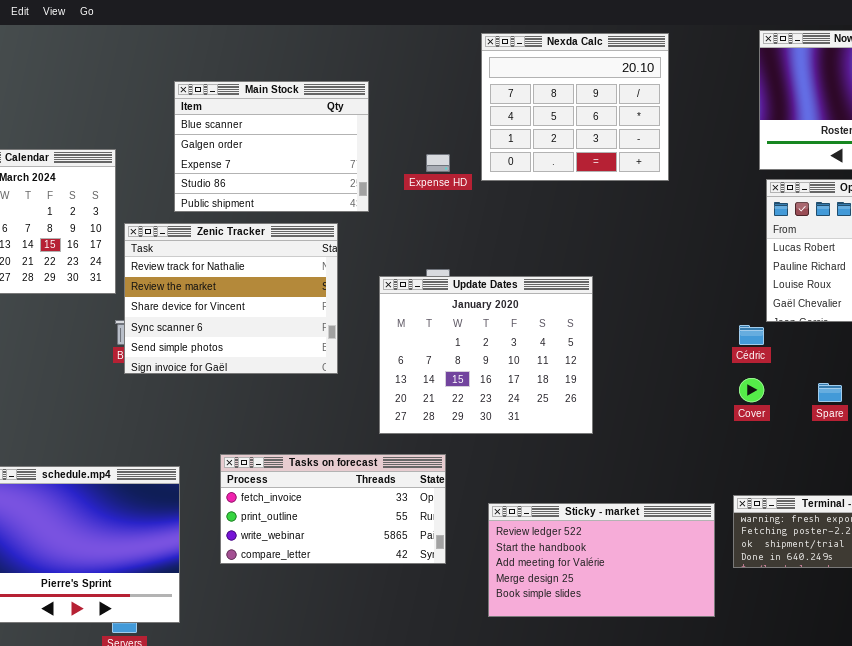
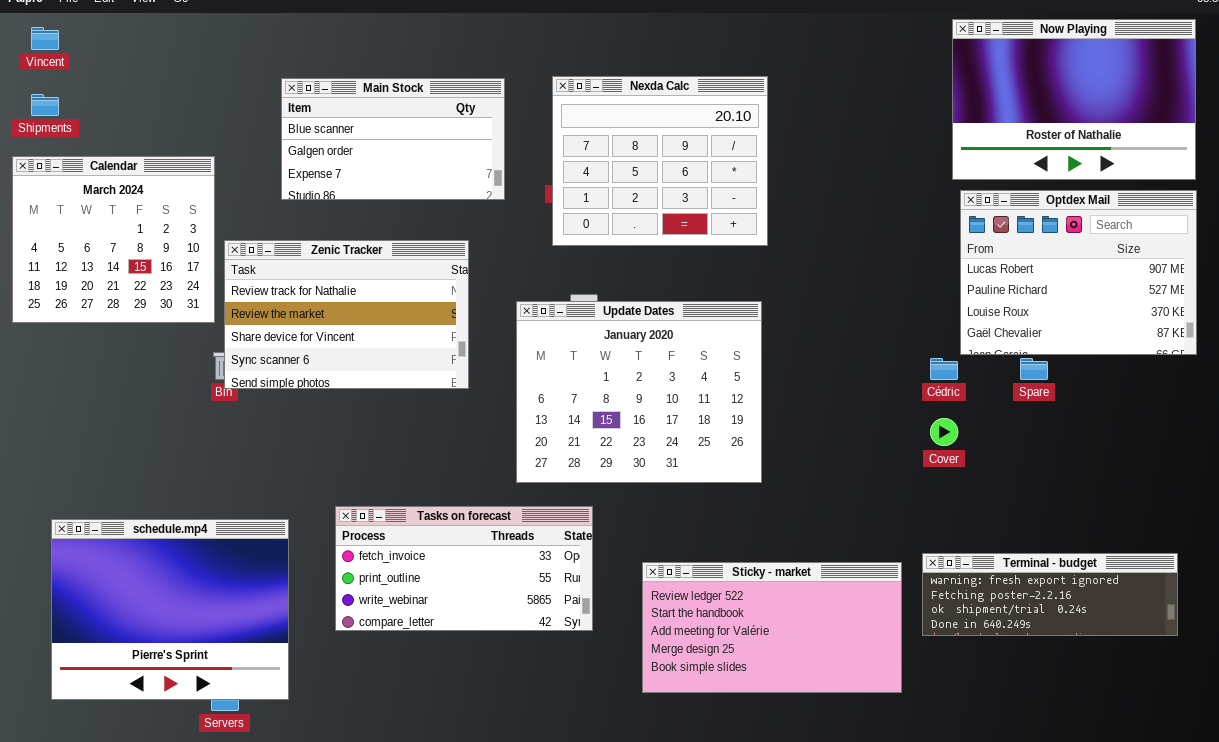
Nexda Calc: [481,33,669,181] -> [552,76,768,246], moved
Main Stock: [174,81,369,212] -> [281,78,505,200], resized
Zenic Tracker: [124,223,338,374] -> [224,240,469,389], resized
Spare: [818,383,842,402] -> [1020,358,1048,380], moved

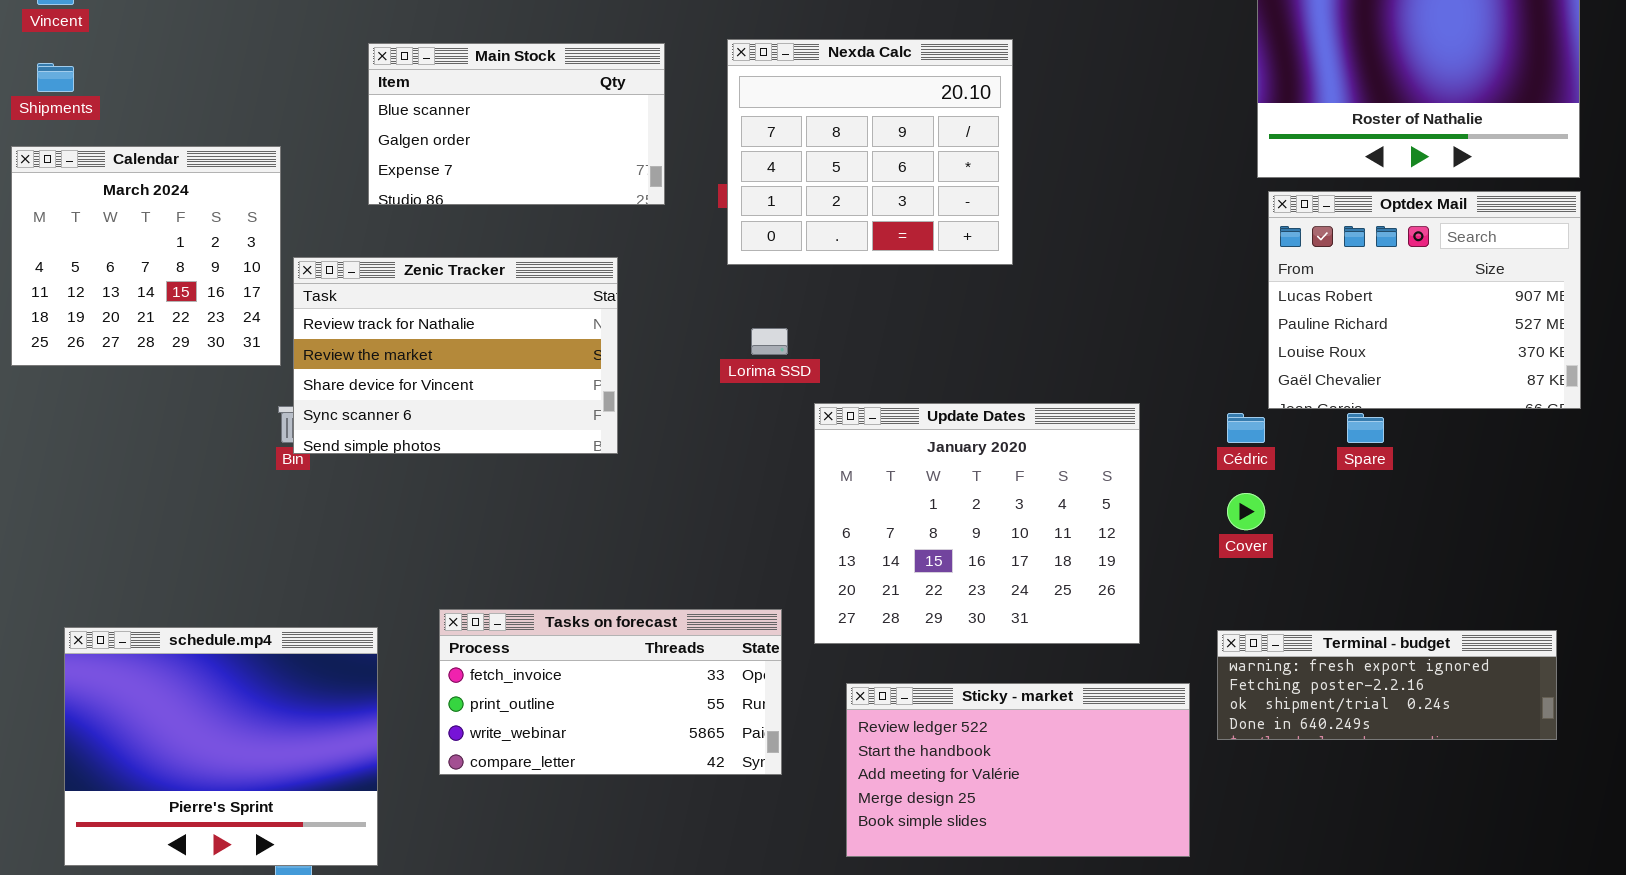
Update Dates: [516,301,762,483] -> [814,403,1140,644], moved
Terminal - budget: [922,553,1178,636] -> [1217,630,1557,740], moved

